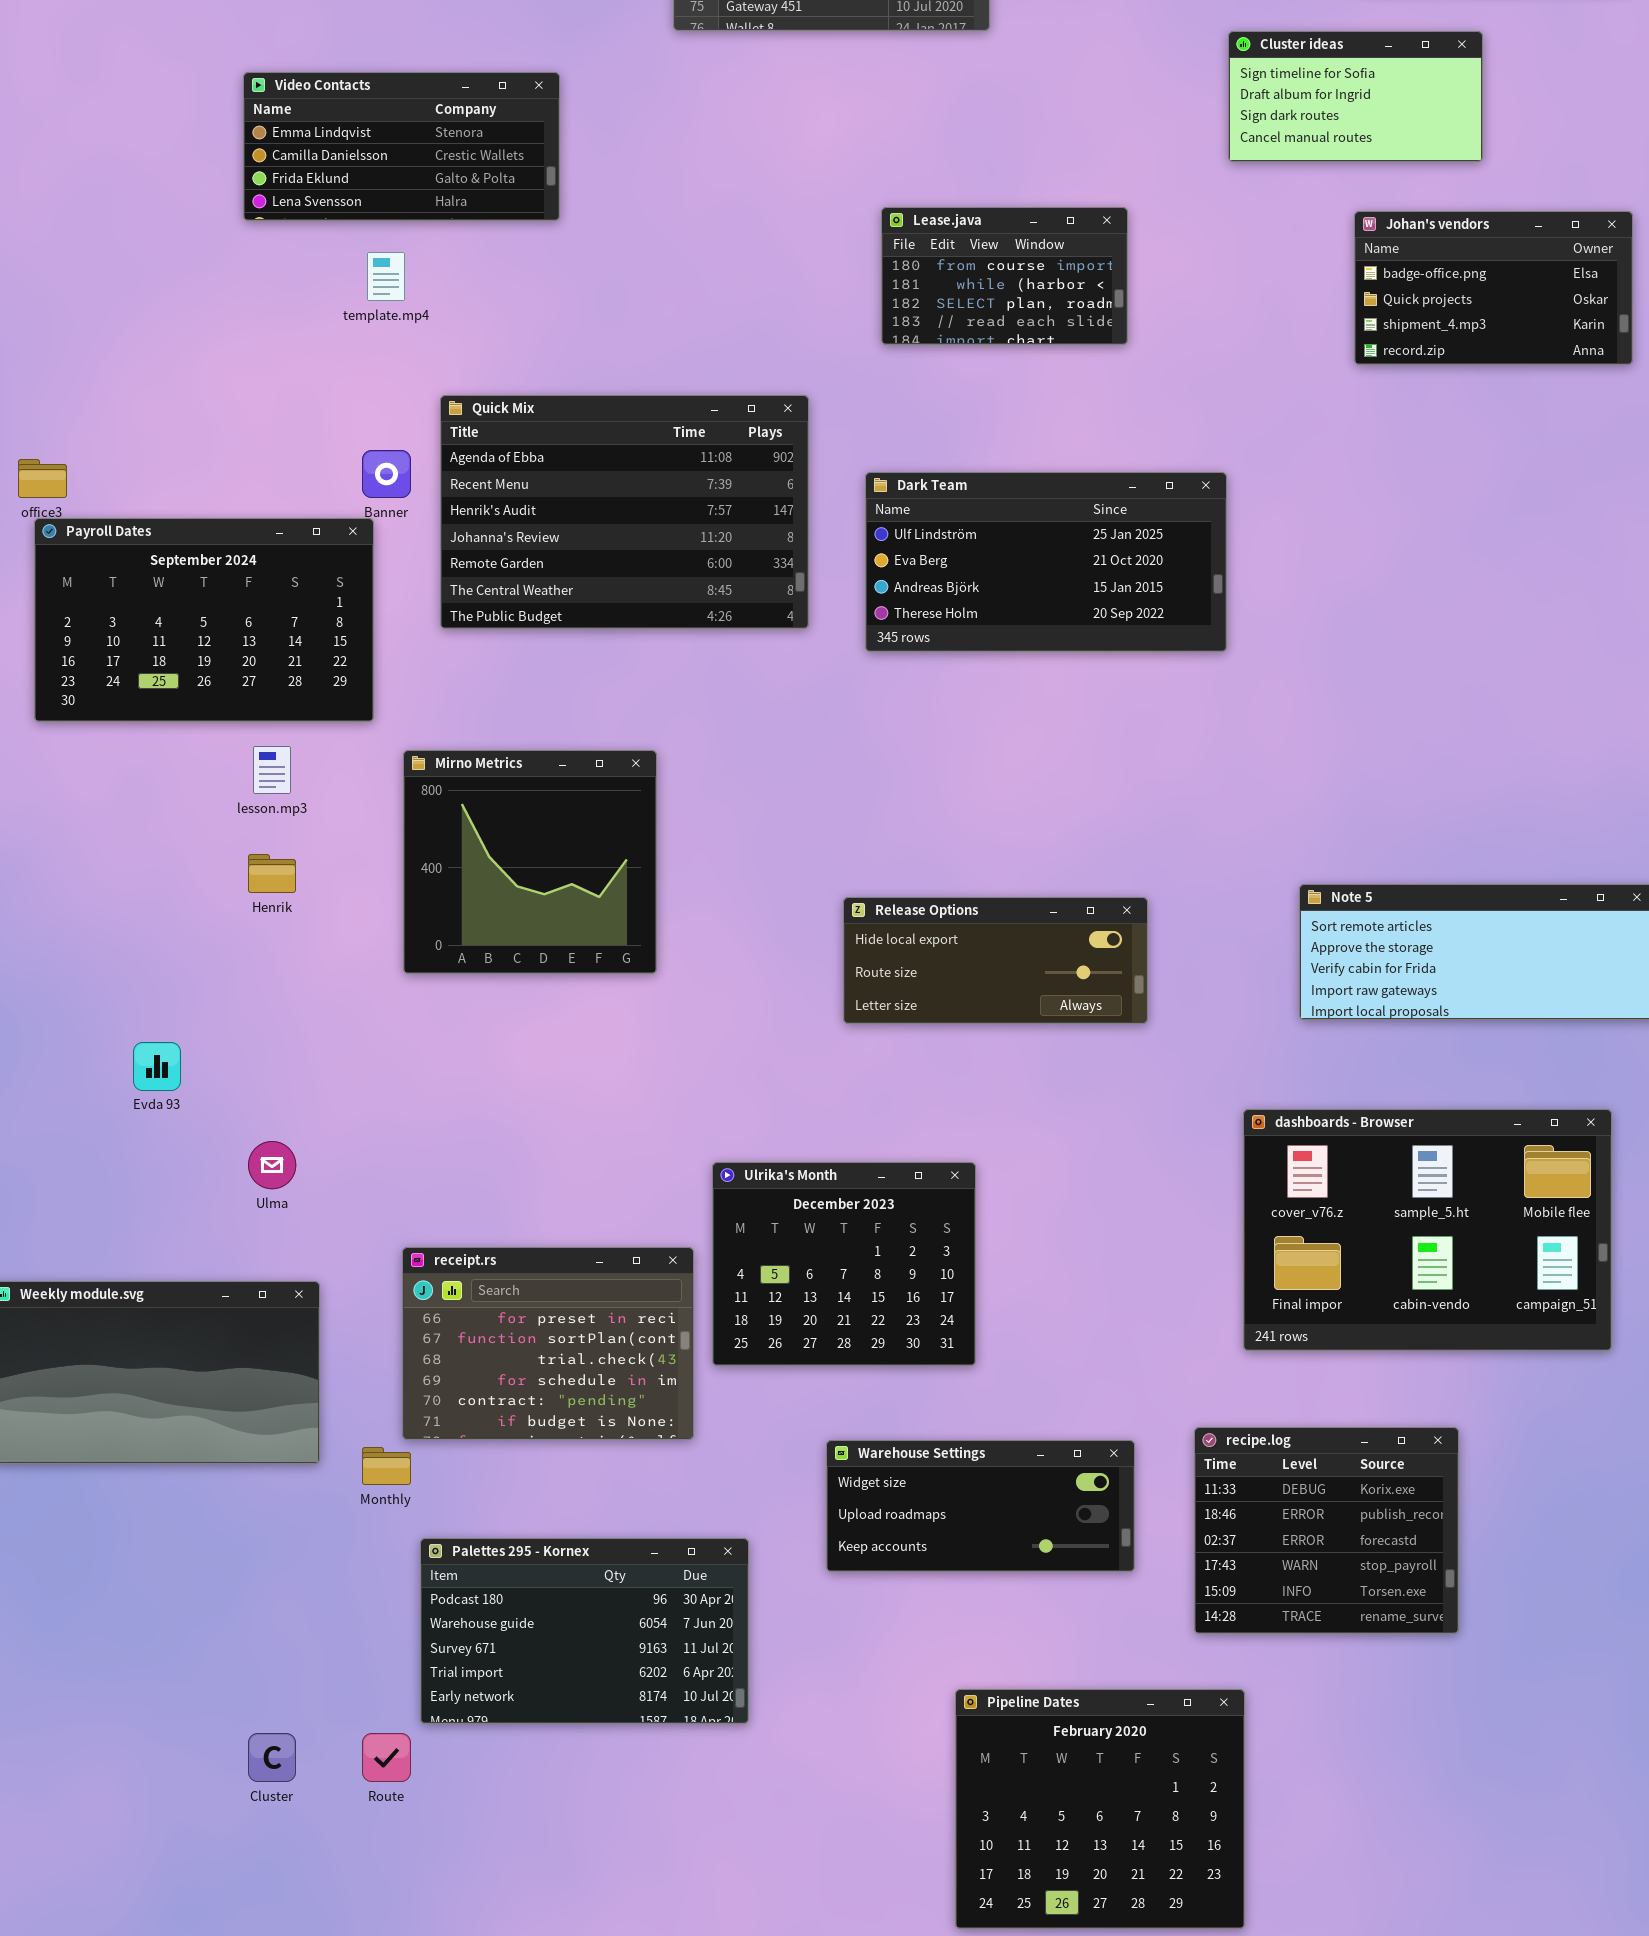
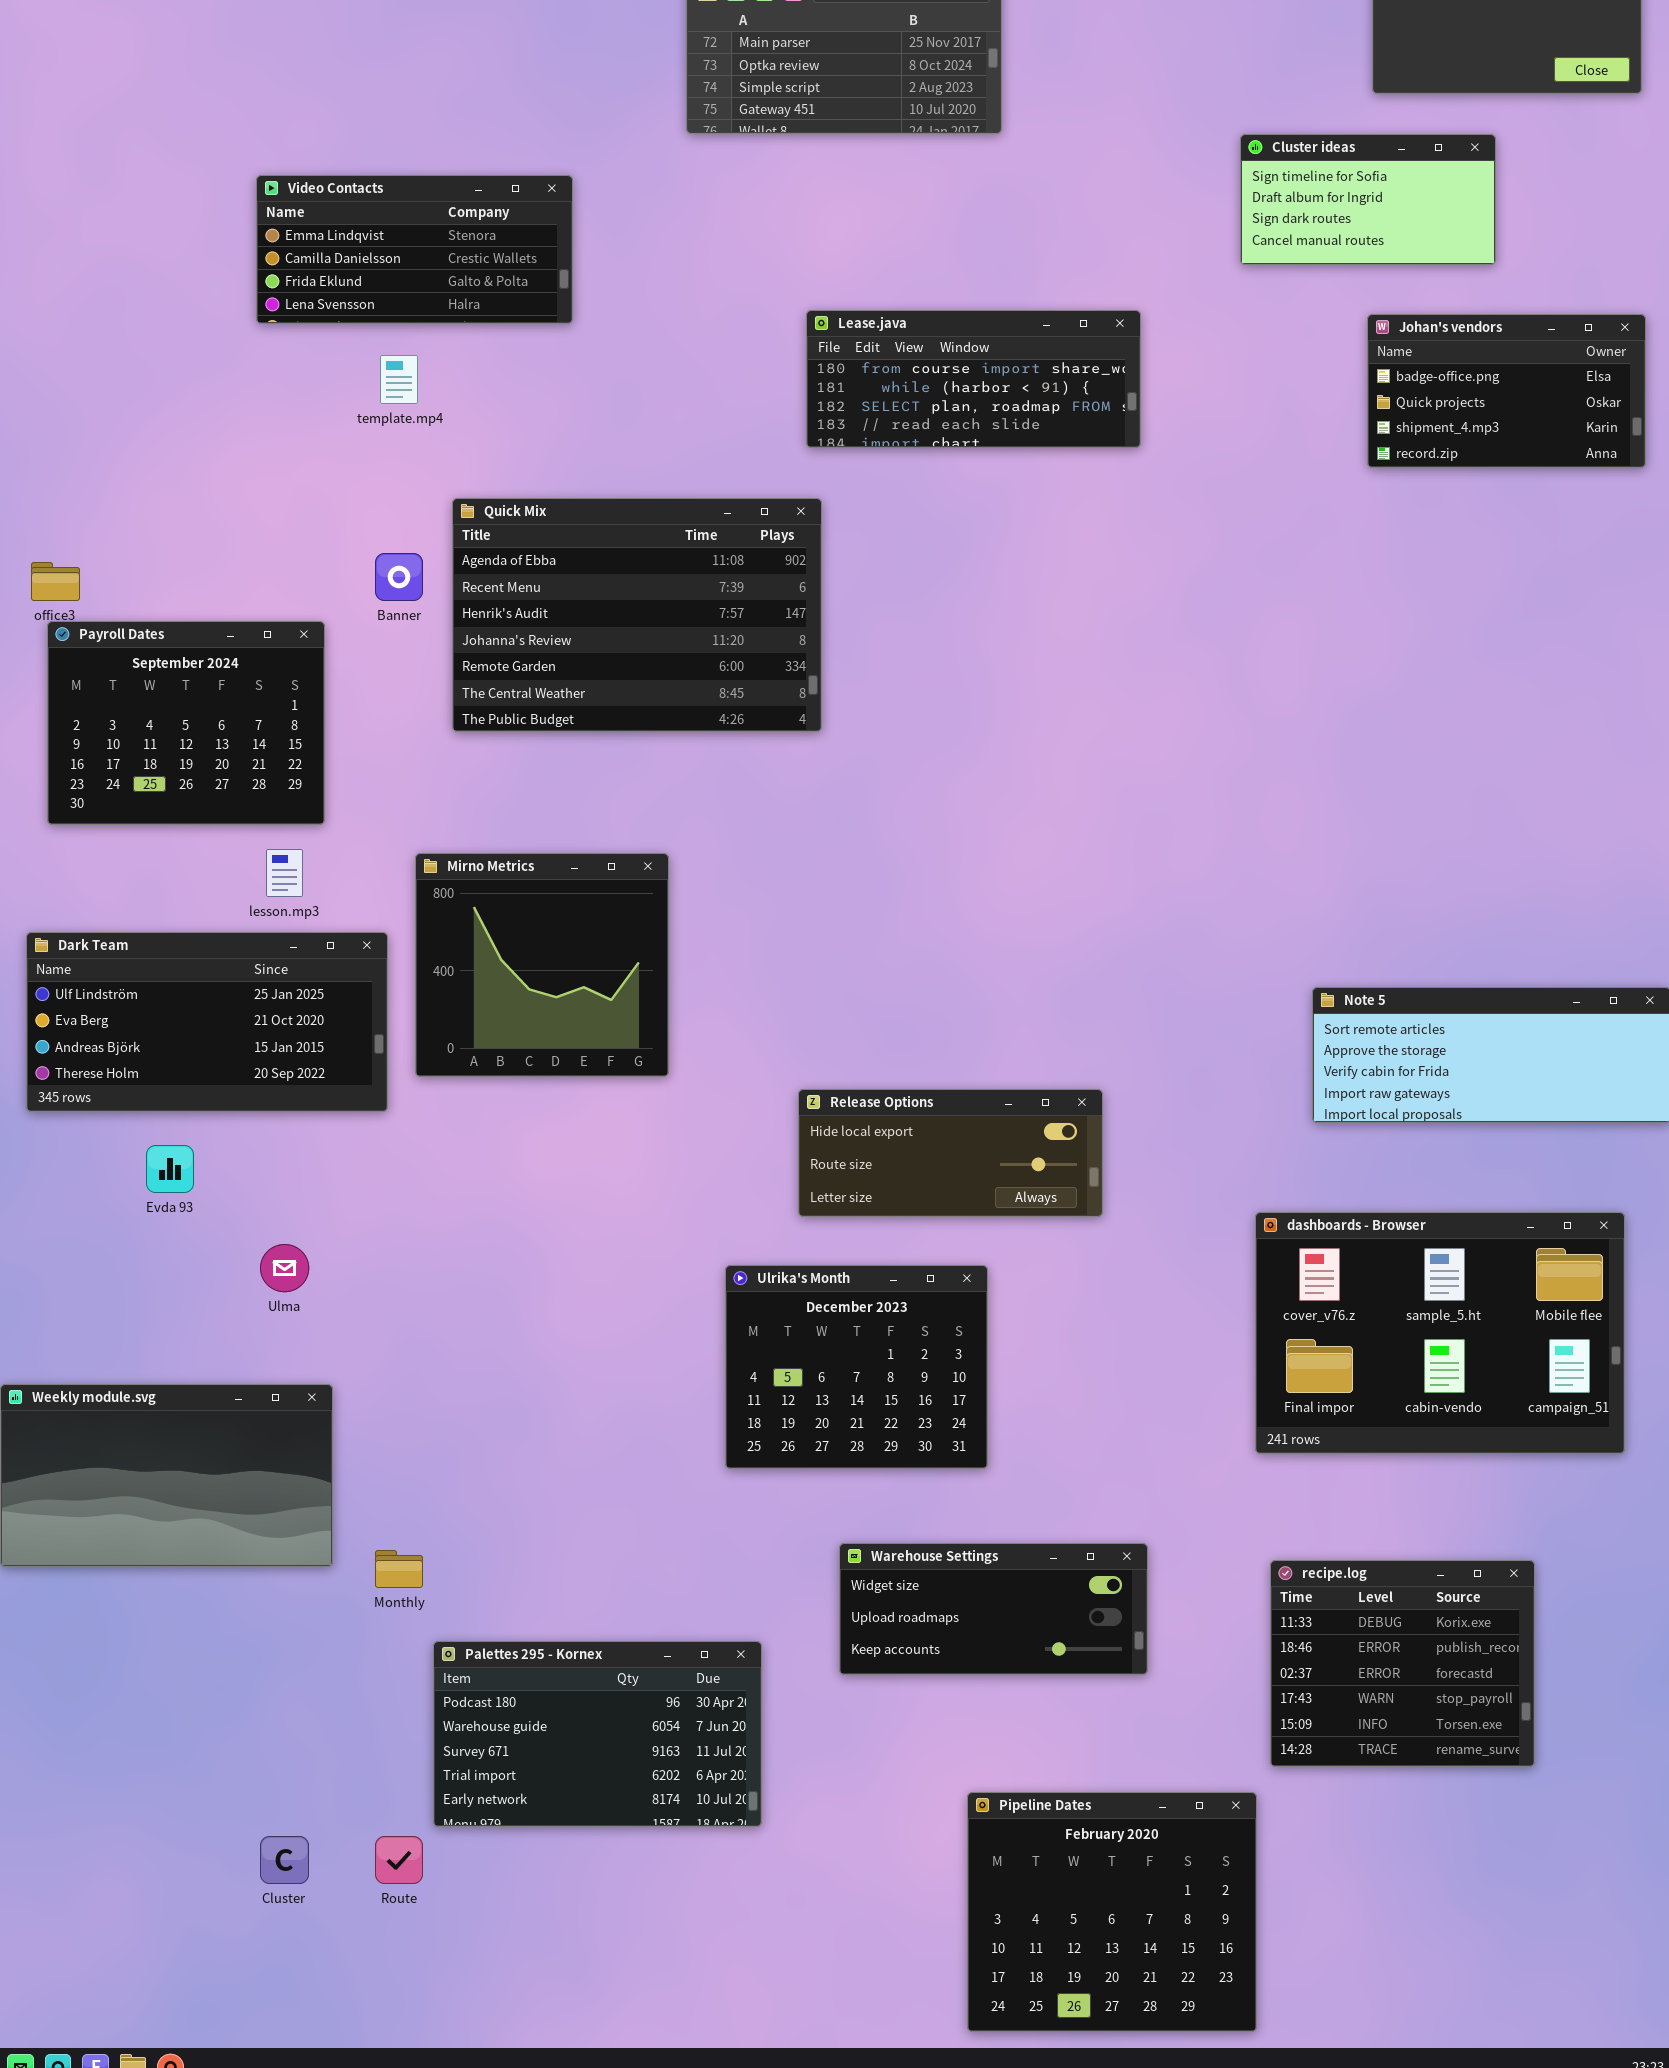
Lease.java: [881,207,1128,345] -> [806,310,1141,448], resized
Dark Team: [865,472,1227,652] -> [26,932,388,1112], moved
Payroll Dates: [34,518,374,722] -> [47,621,325,825], resized
Release Options: [843,897,1148,1024] -> [798,1089,1103,1217], moved
receipt.rs: [402,1247,694,1440] -> none, closed
recipe.log: [1194,1427,1459,1634] -> [1270,1560,1535,1767], moved

